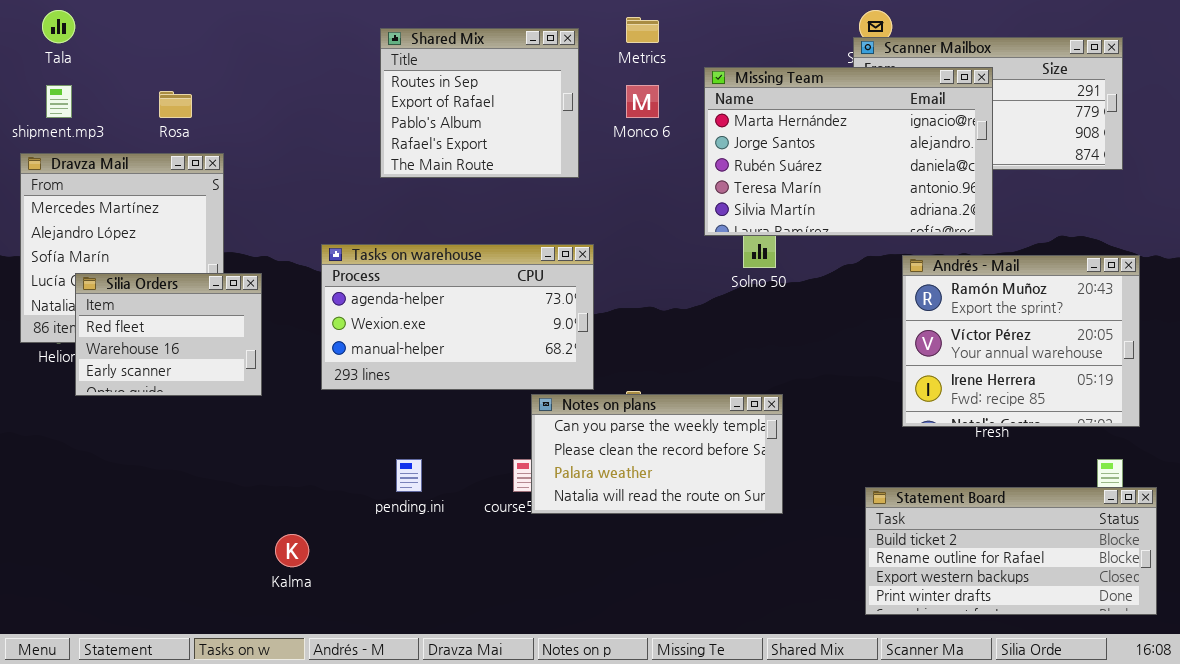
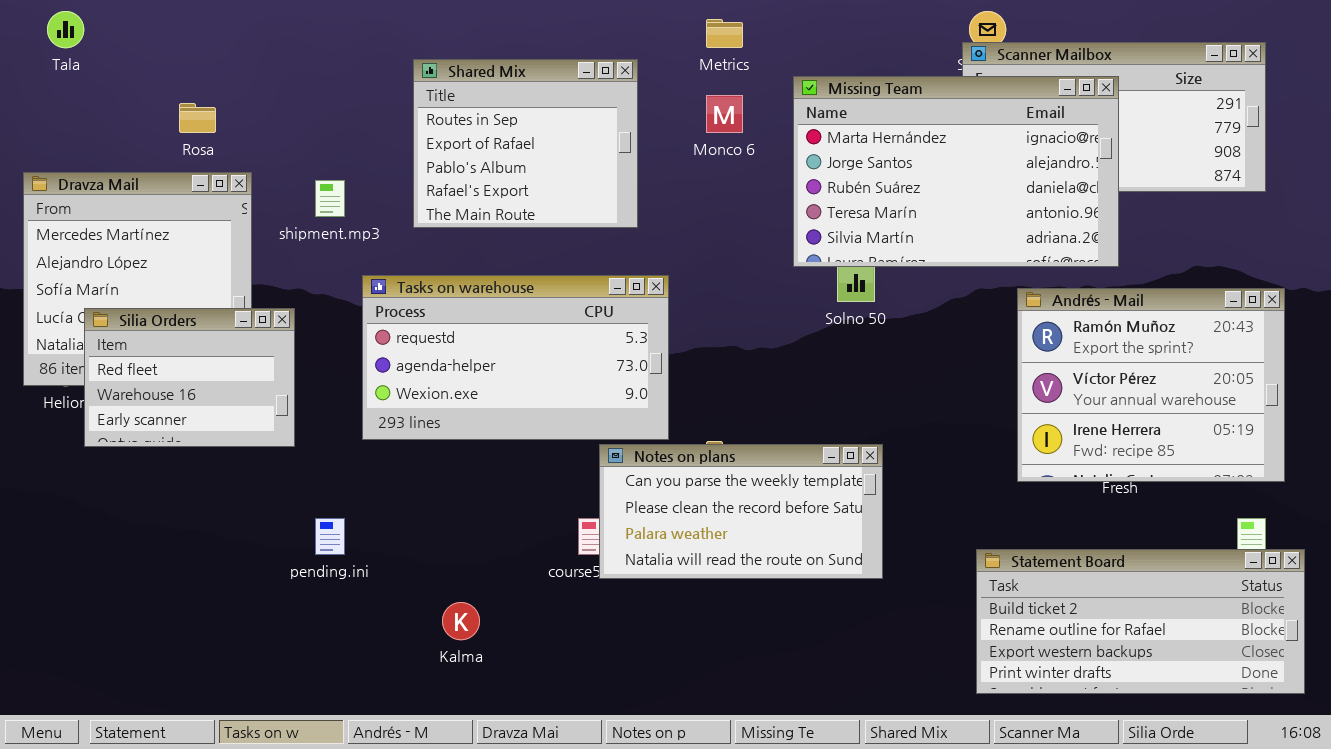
Shared Mix: [380,28,579,178] -> [413,59,638,228], moved
shipment.mp3: [46,85,72,118] -> [315,180,345,217], moved
Tasks on warehouse: [321,244,594,390] -> [362,275,669,440], scrolled up 1 row
pending.ini: [396,459,422,492] -> [315,518,345,555], moved
Kalma: [275,534,309,567] -> [442,602,480,640], moved

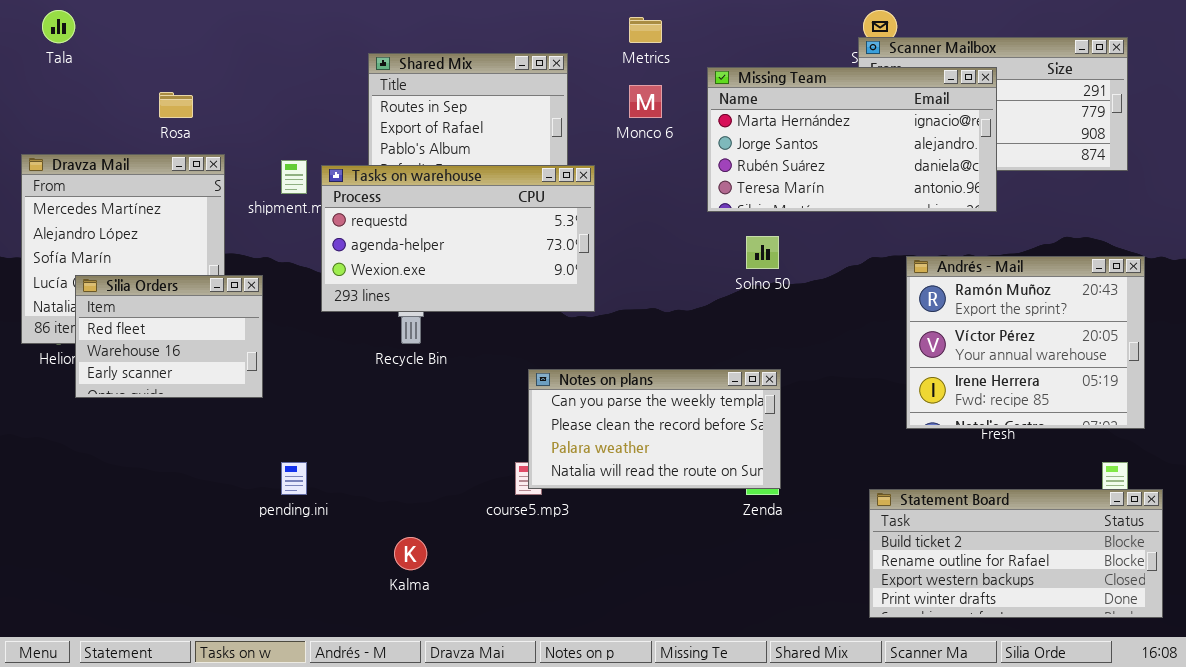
Missing Team: [793,76,1119,267] -> [707,67,997,212], resized
Tasks on warehouse: [362,275,669,440] -> [321,165,595,312], moved
Notes on plans: [599,444,883,579] -> [528,369,781,489], moved

